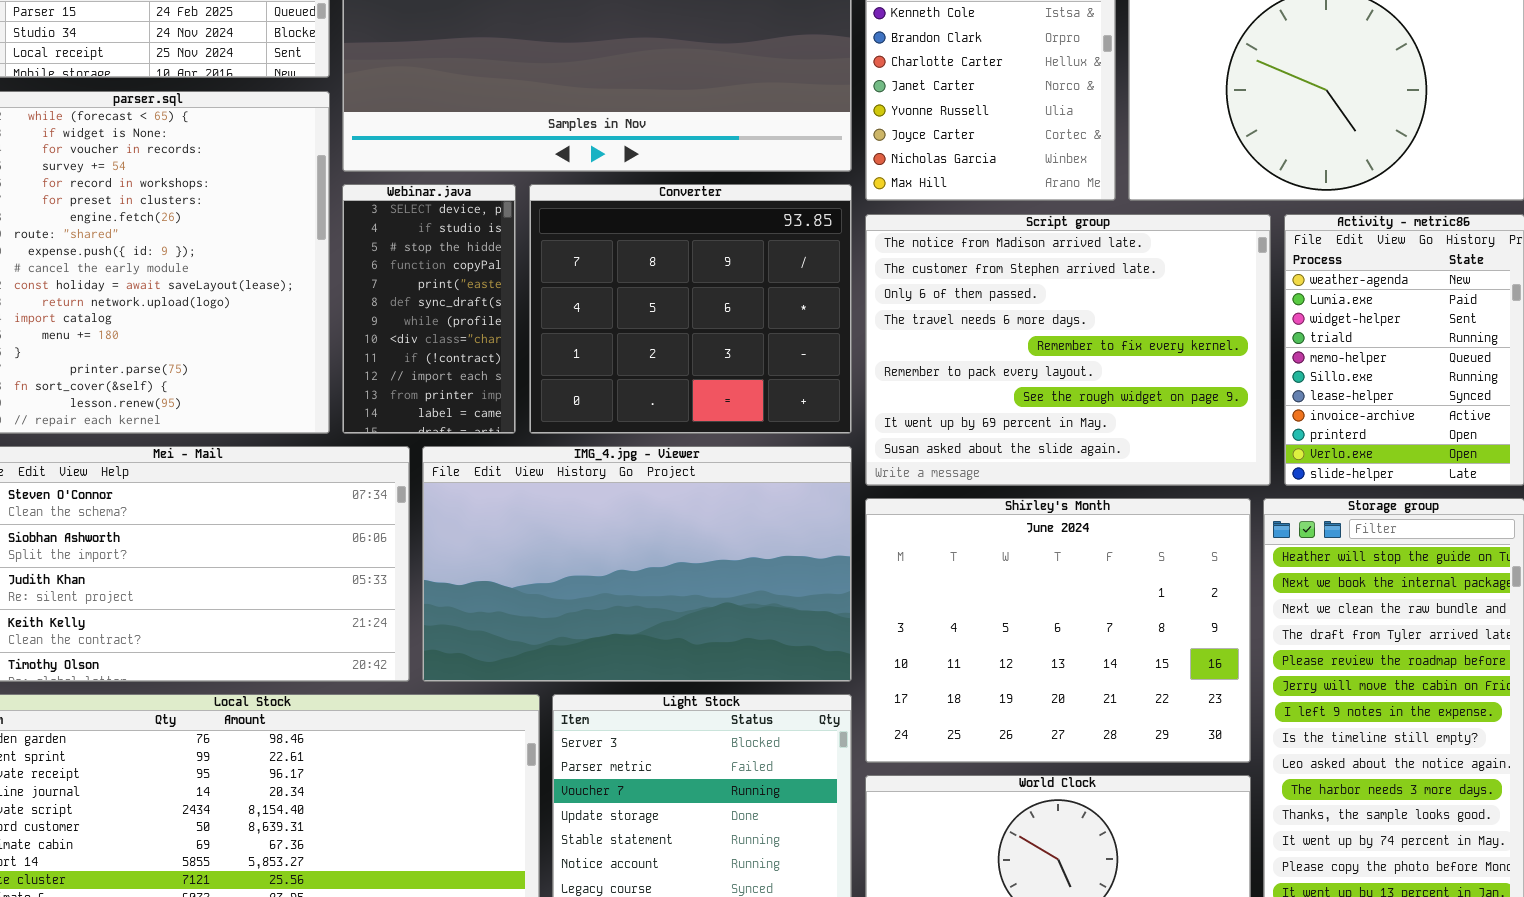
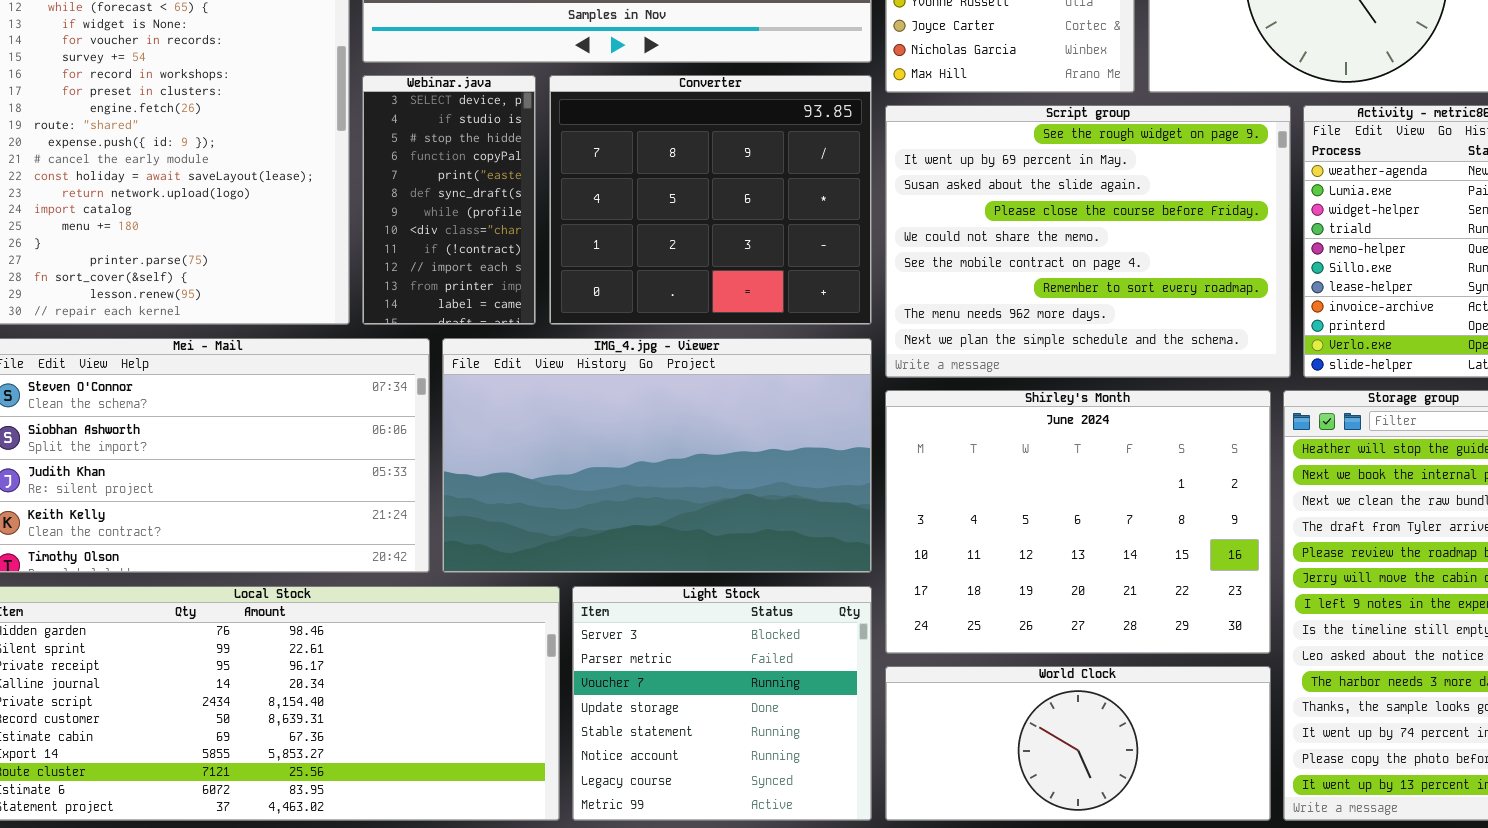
Script group: [865,214,1271,486] -> [885,105,1291,378], scrolled down 6 rows

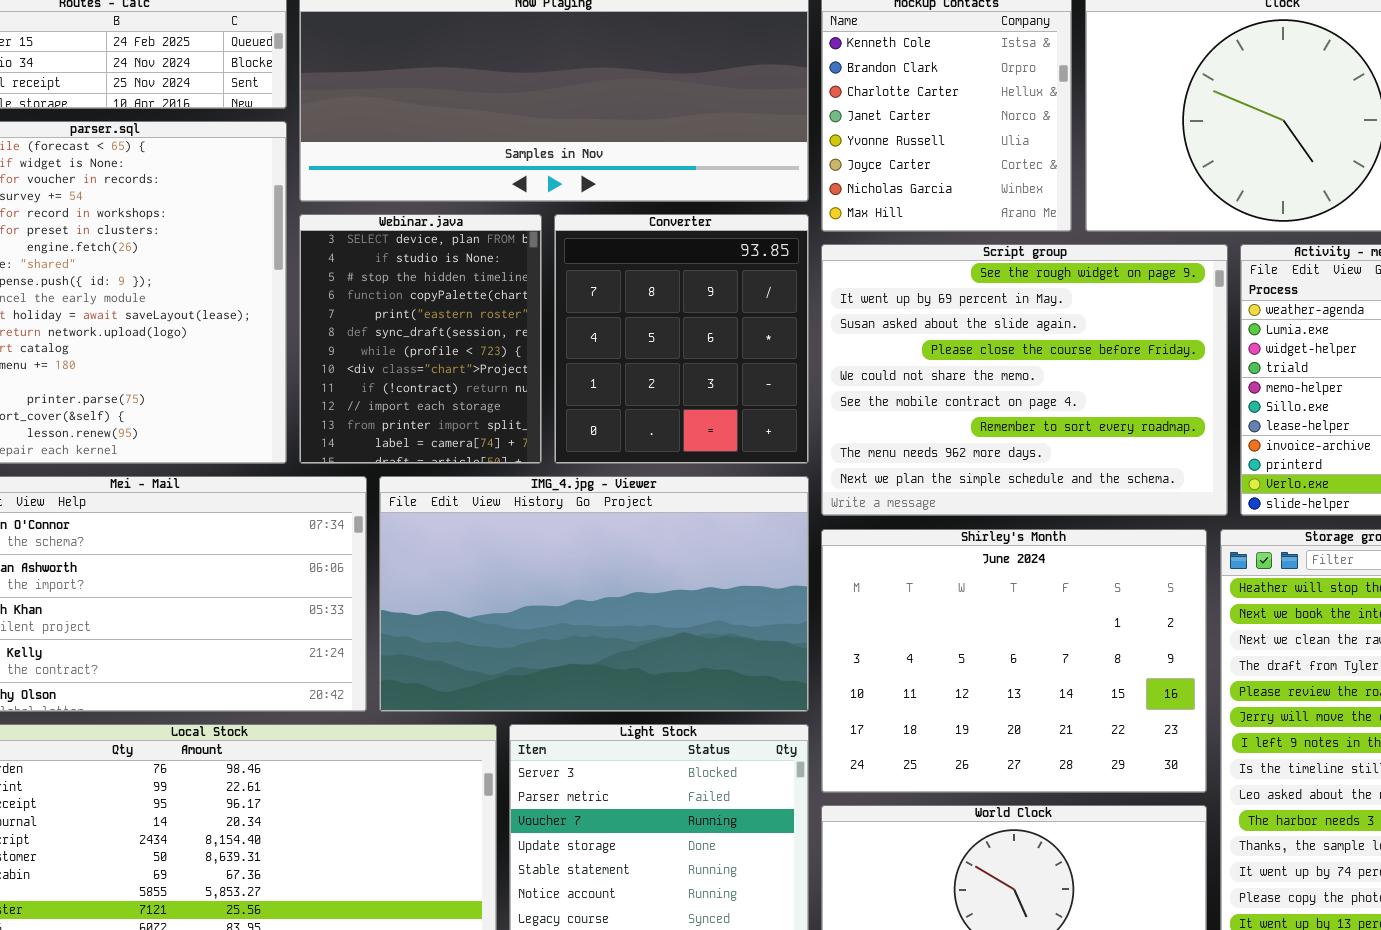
Webinar.java: [362,75,536,325] -> [299,214,542,464], resized
Converter: [549,75,872,325] -> [554,214,809,464], resized

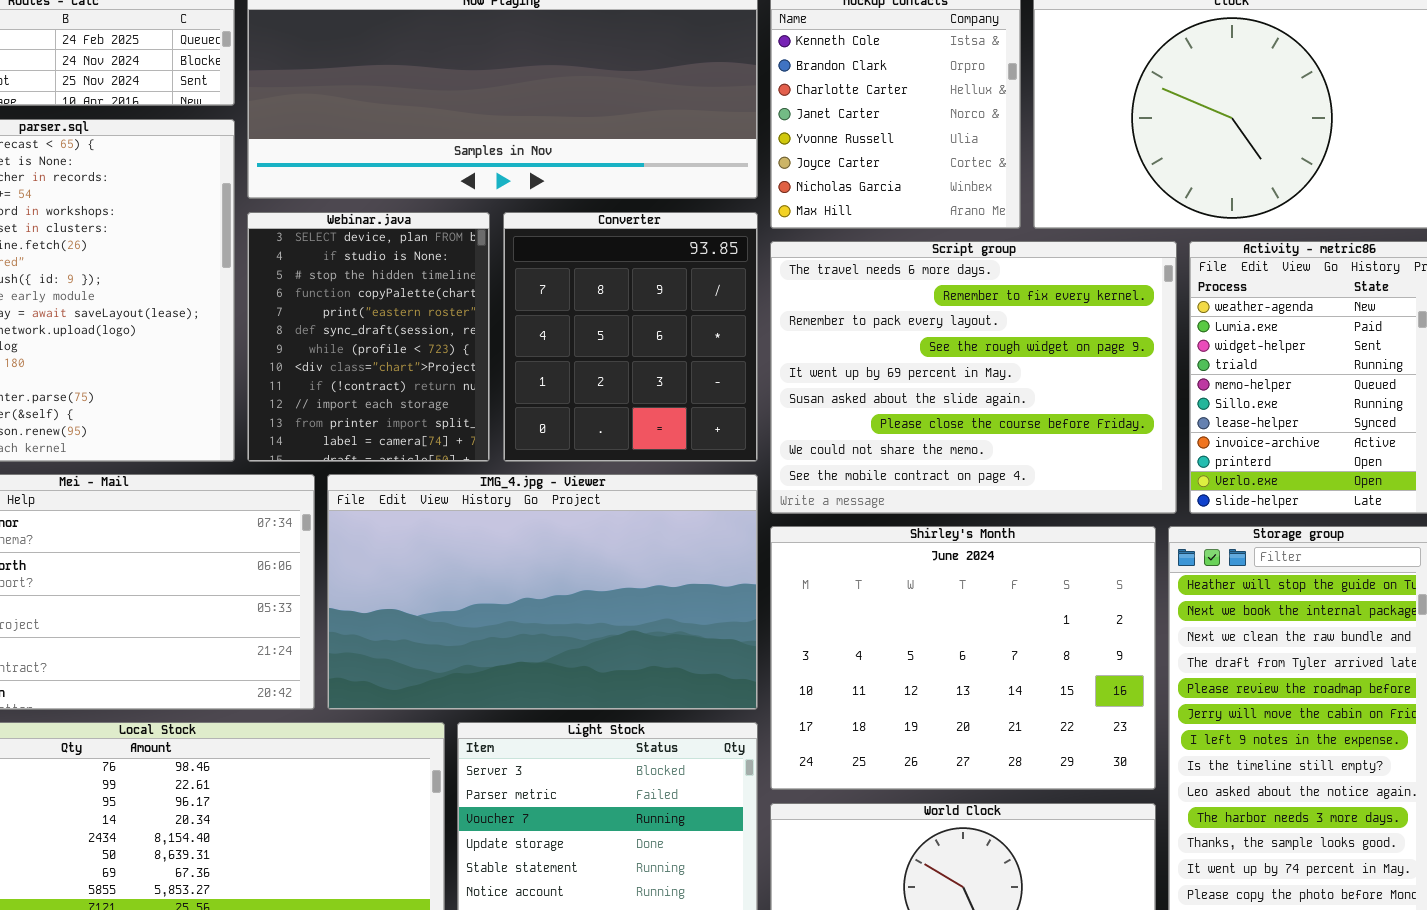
Script group: [821,244,1228,516] -> [770,241,1177,514], scrolled up 3 rows

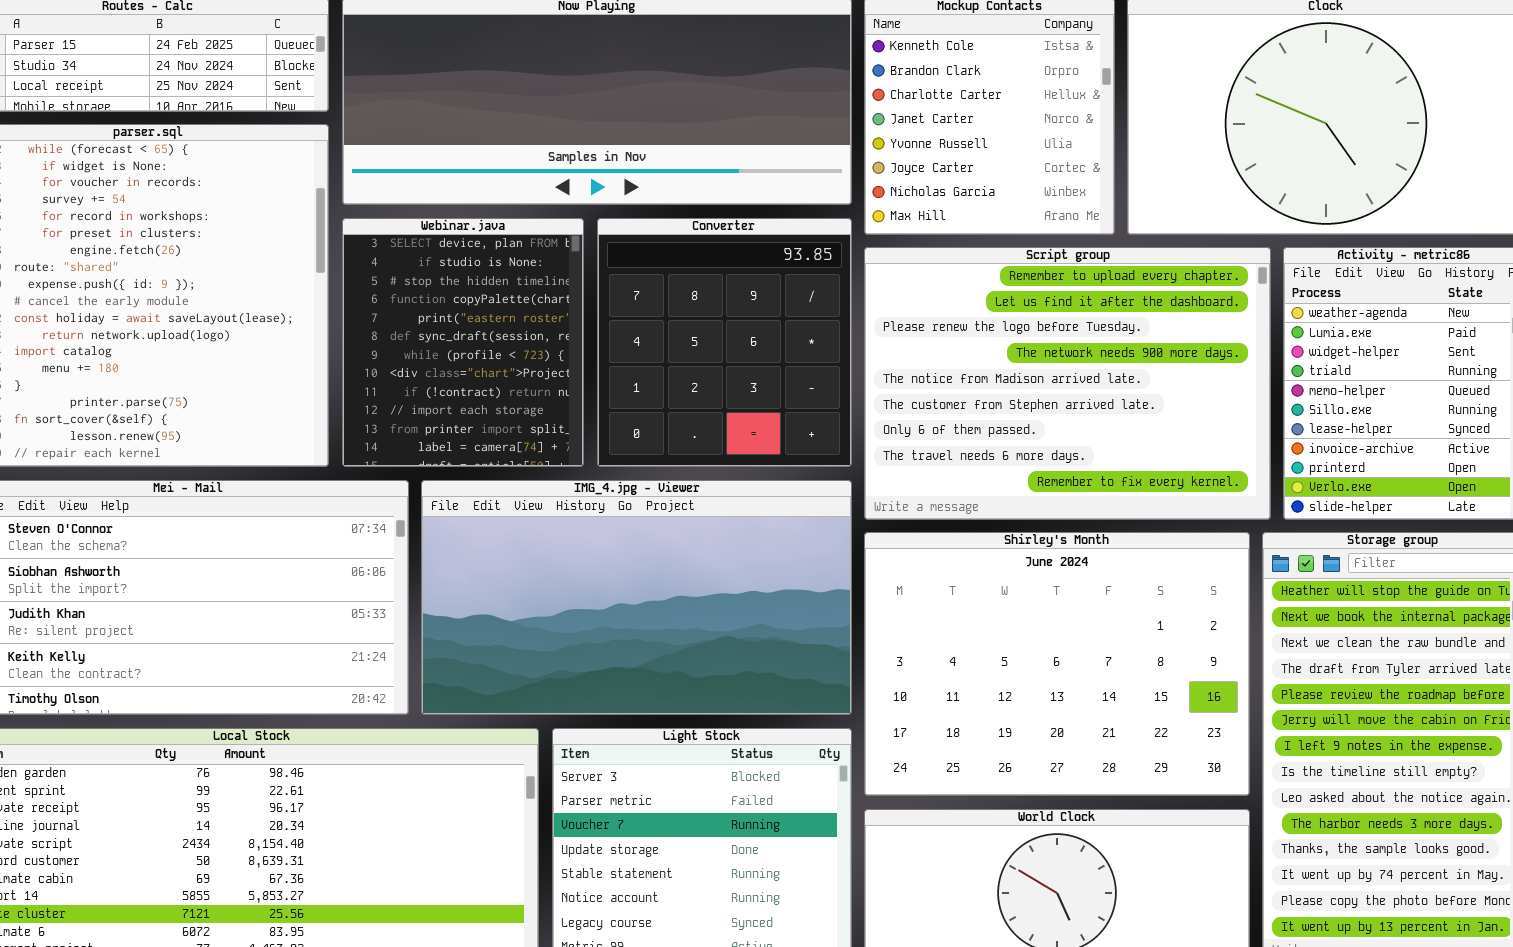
Script group: [770,241,1177,514] -> [864,247,1271,520], scrolled up 7 rows

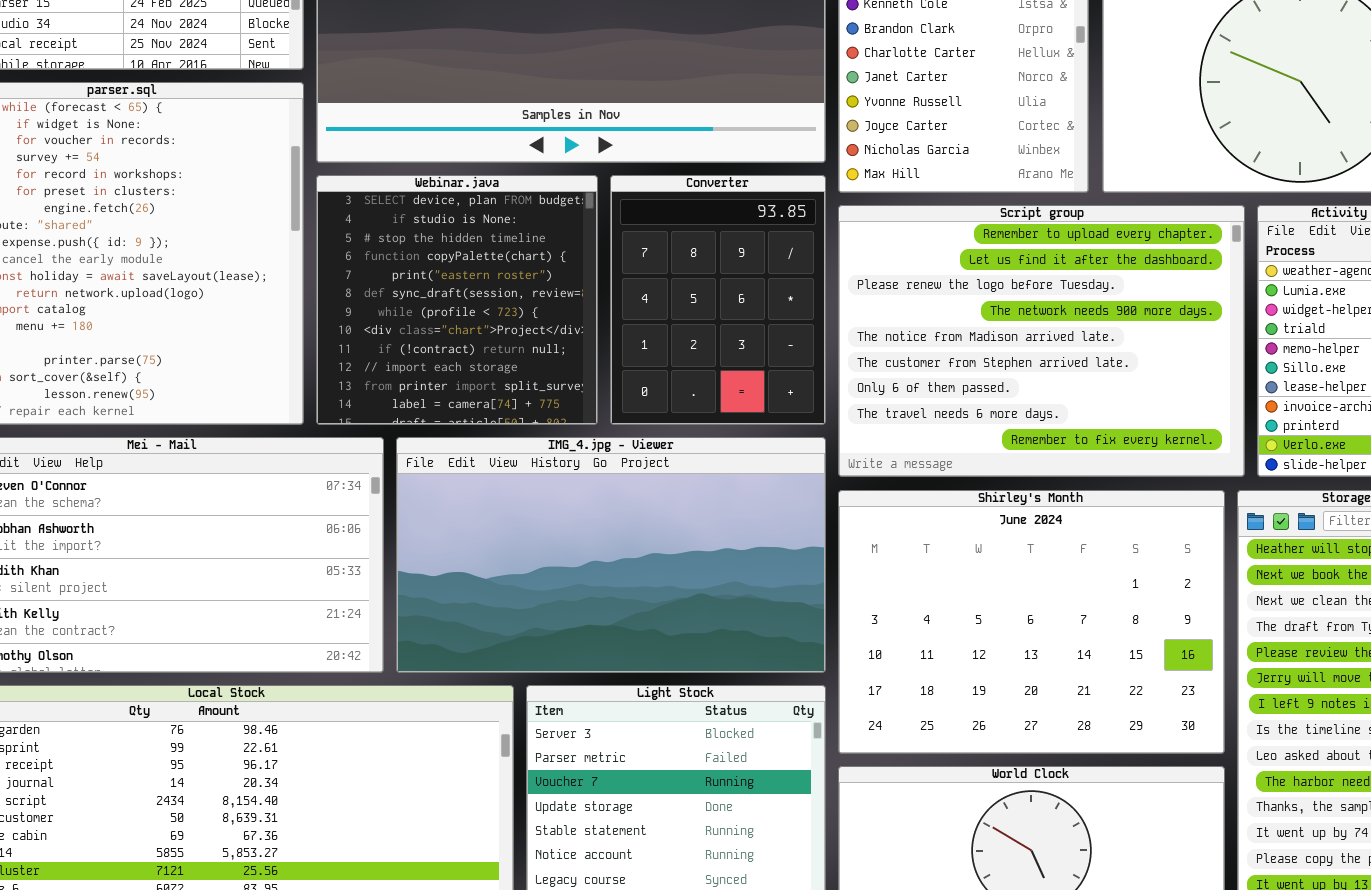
Webinar.java: [342,218,584,467] -> [316,175,598,425], resized
Converter: [597,218,852,467] -> [610,175,826,425], resized

